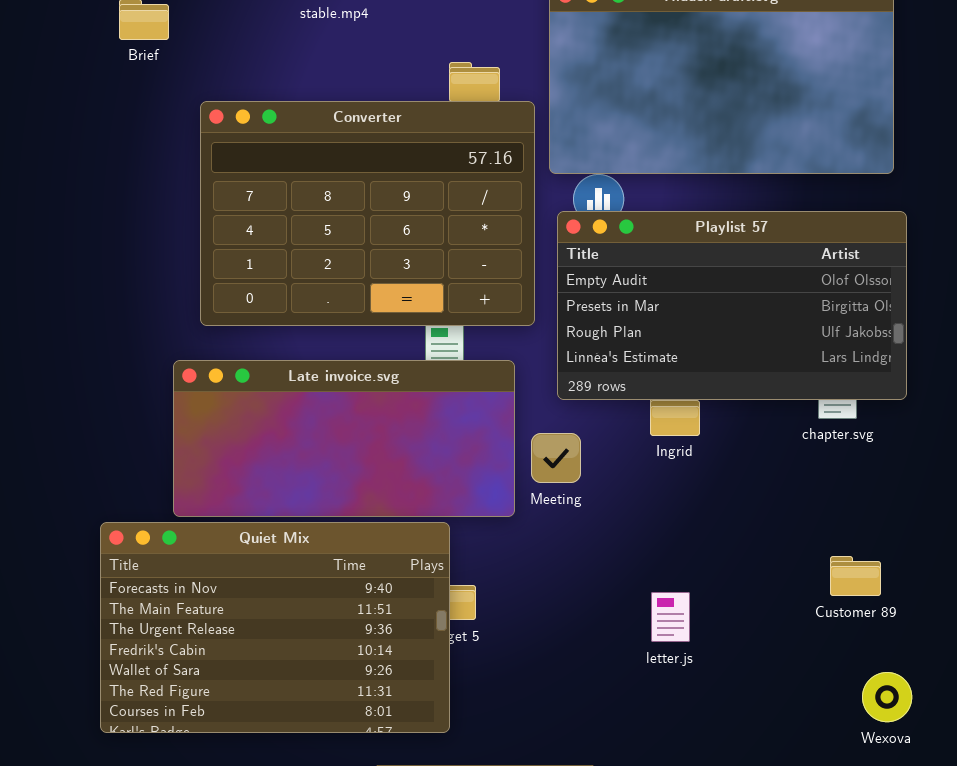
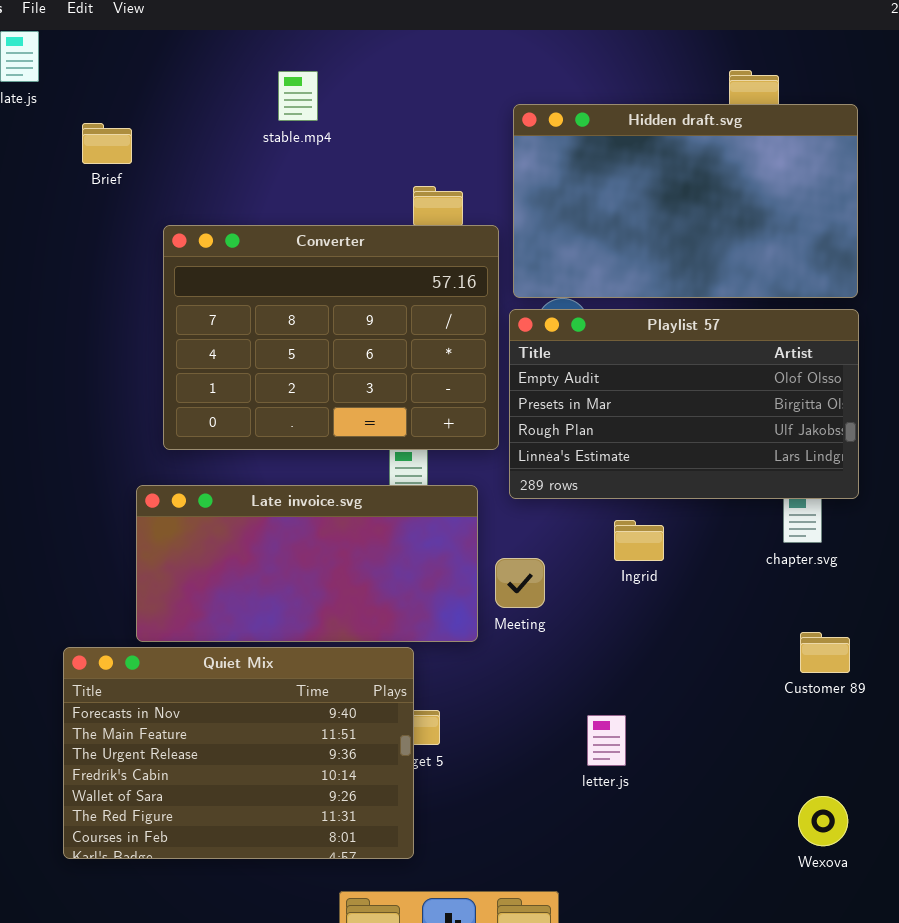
Playlist 57: [557,211,907,400] -> [509,309,859,499], moved
Customer 89: [830,556,881,596] -> [800,632,850,673], moved
letter.js: [651,592,690,642] -> [587,715,626,766], moved
Wexova: [862,672,912,722] -> [798,796,848,846], moved

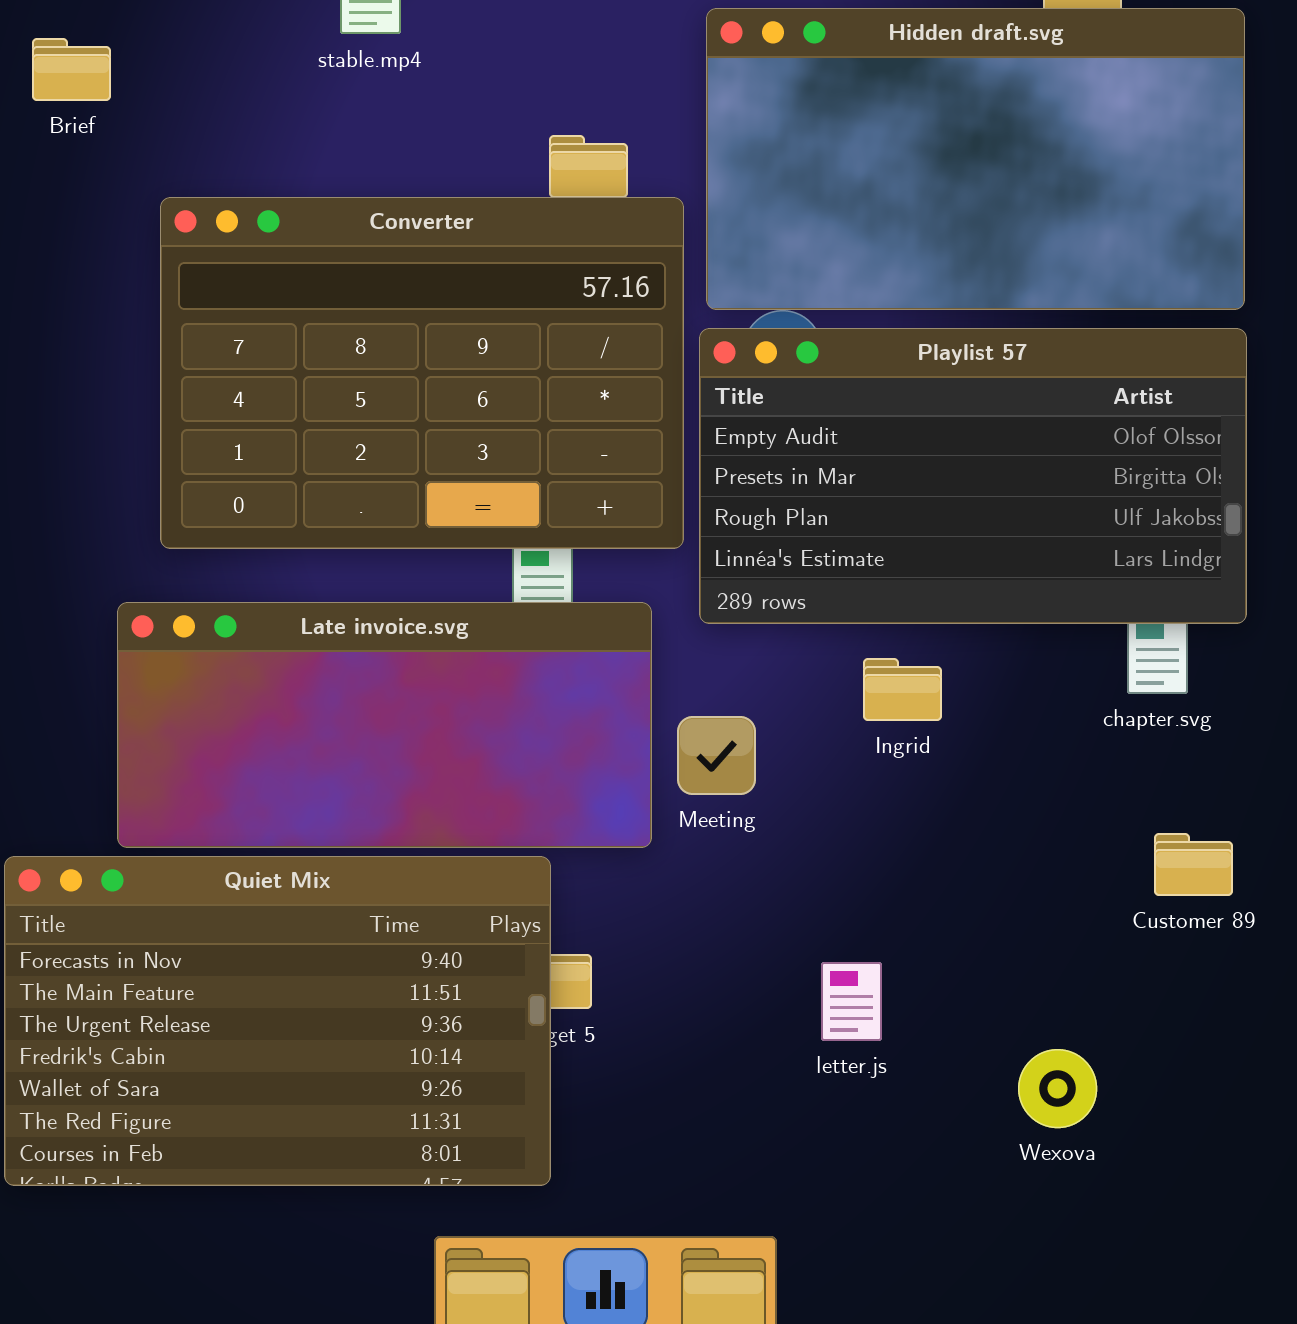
Wexova: [798,796,848,846] -> [1018,1049,1097,1128], moved

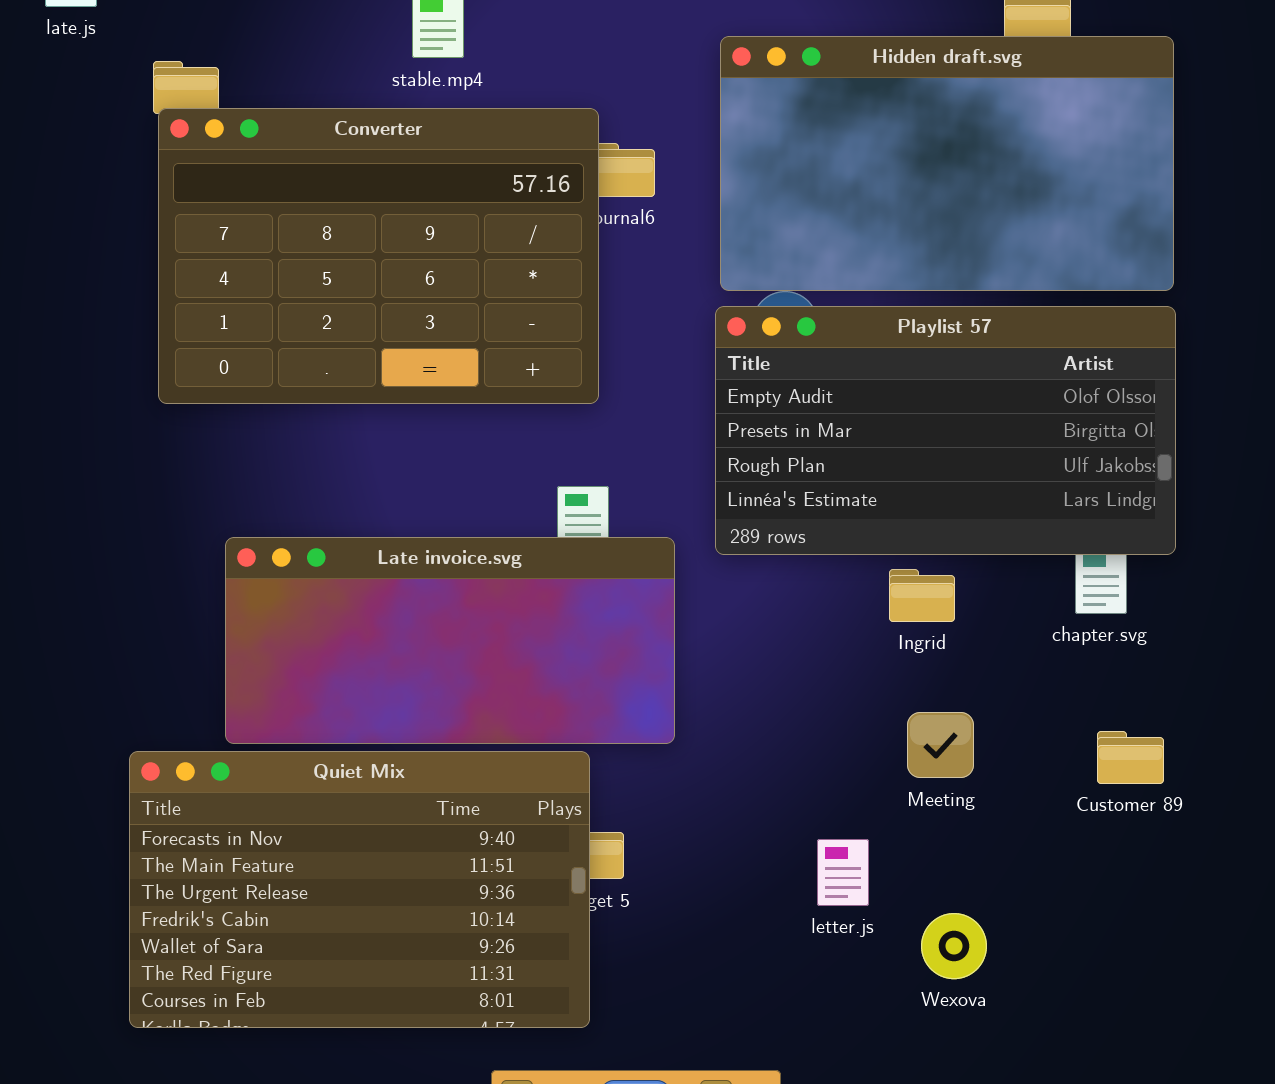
Converter: [160,197,684,549] -> [158,108,599,404], moved
Ingrid: [863,658,942,721] -> [889,569,955,622], moved
Meeting: [677,716,756,795] -> [907,712,974,778], moved
Wexova: [1018,1049,1097,1128] -> [921,913,987,979], moved

